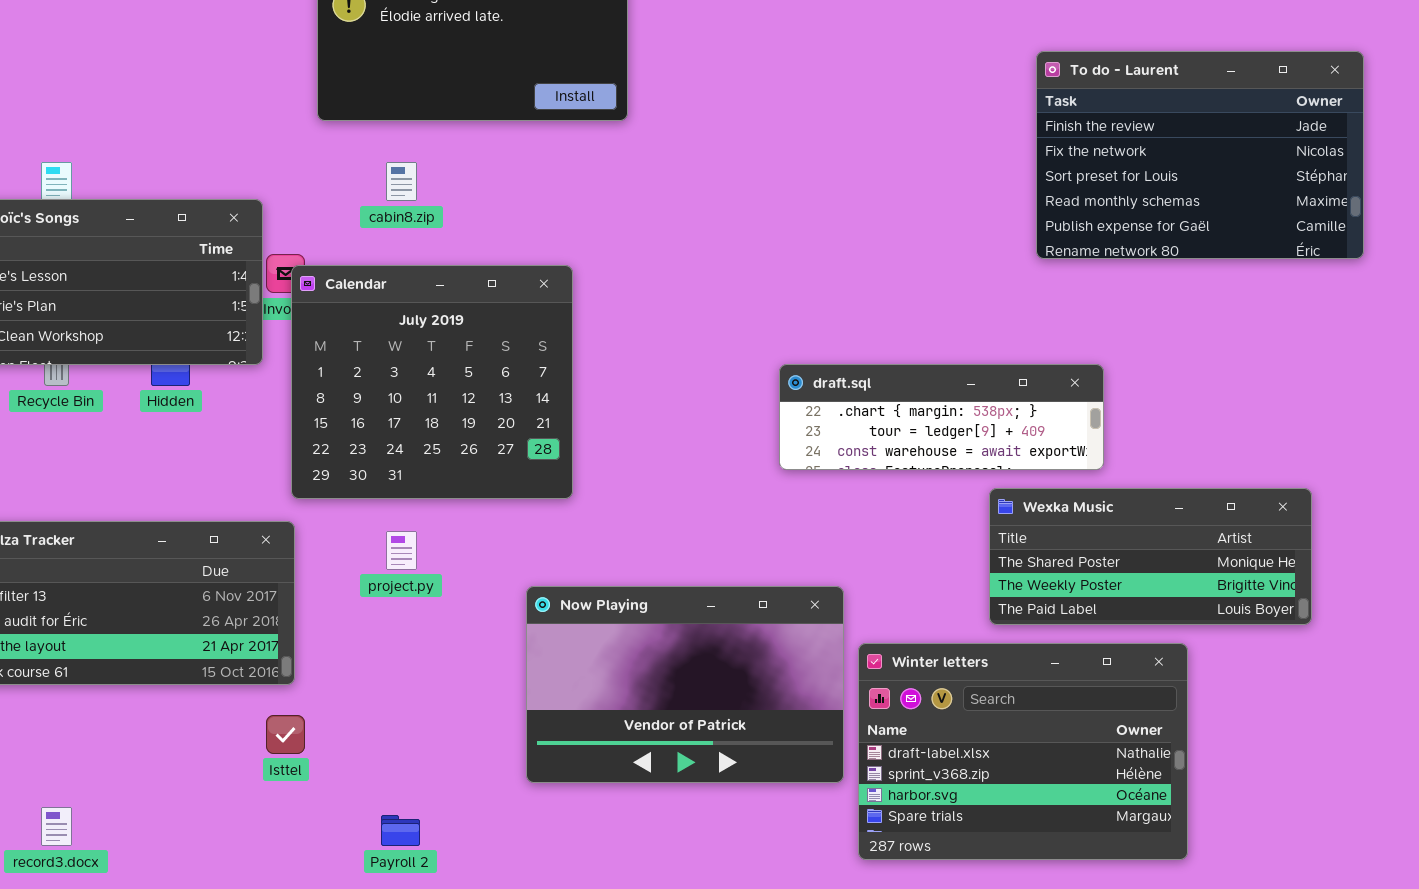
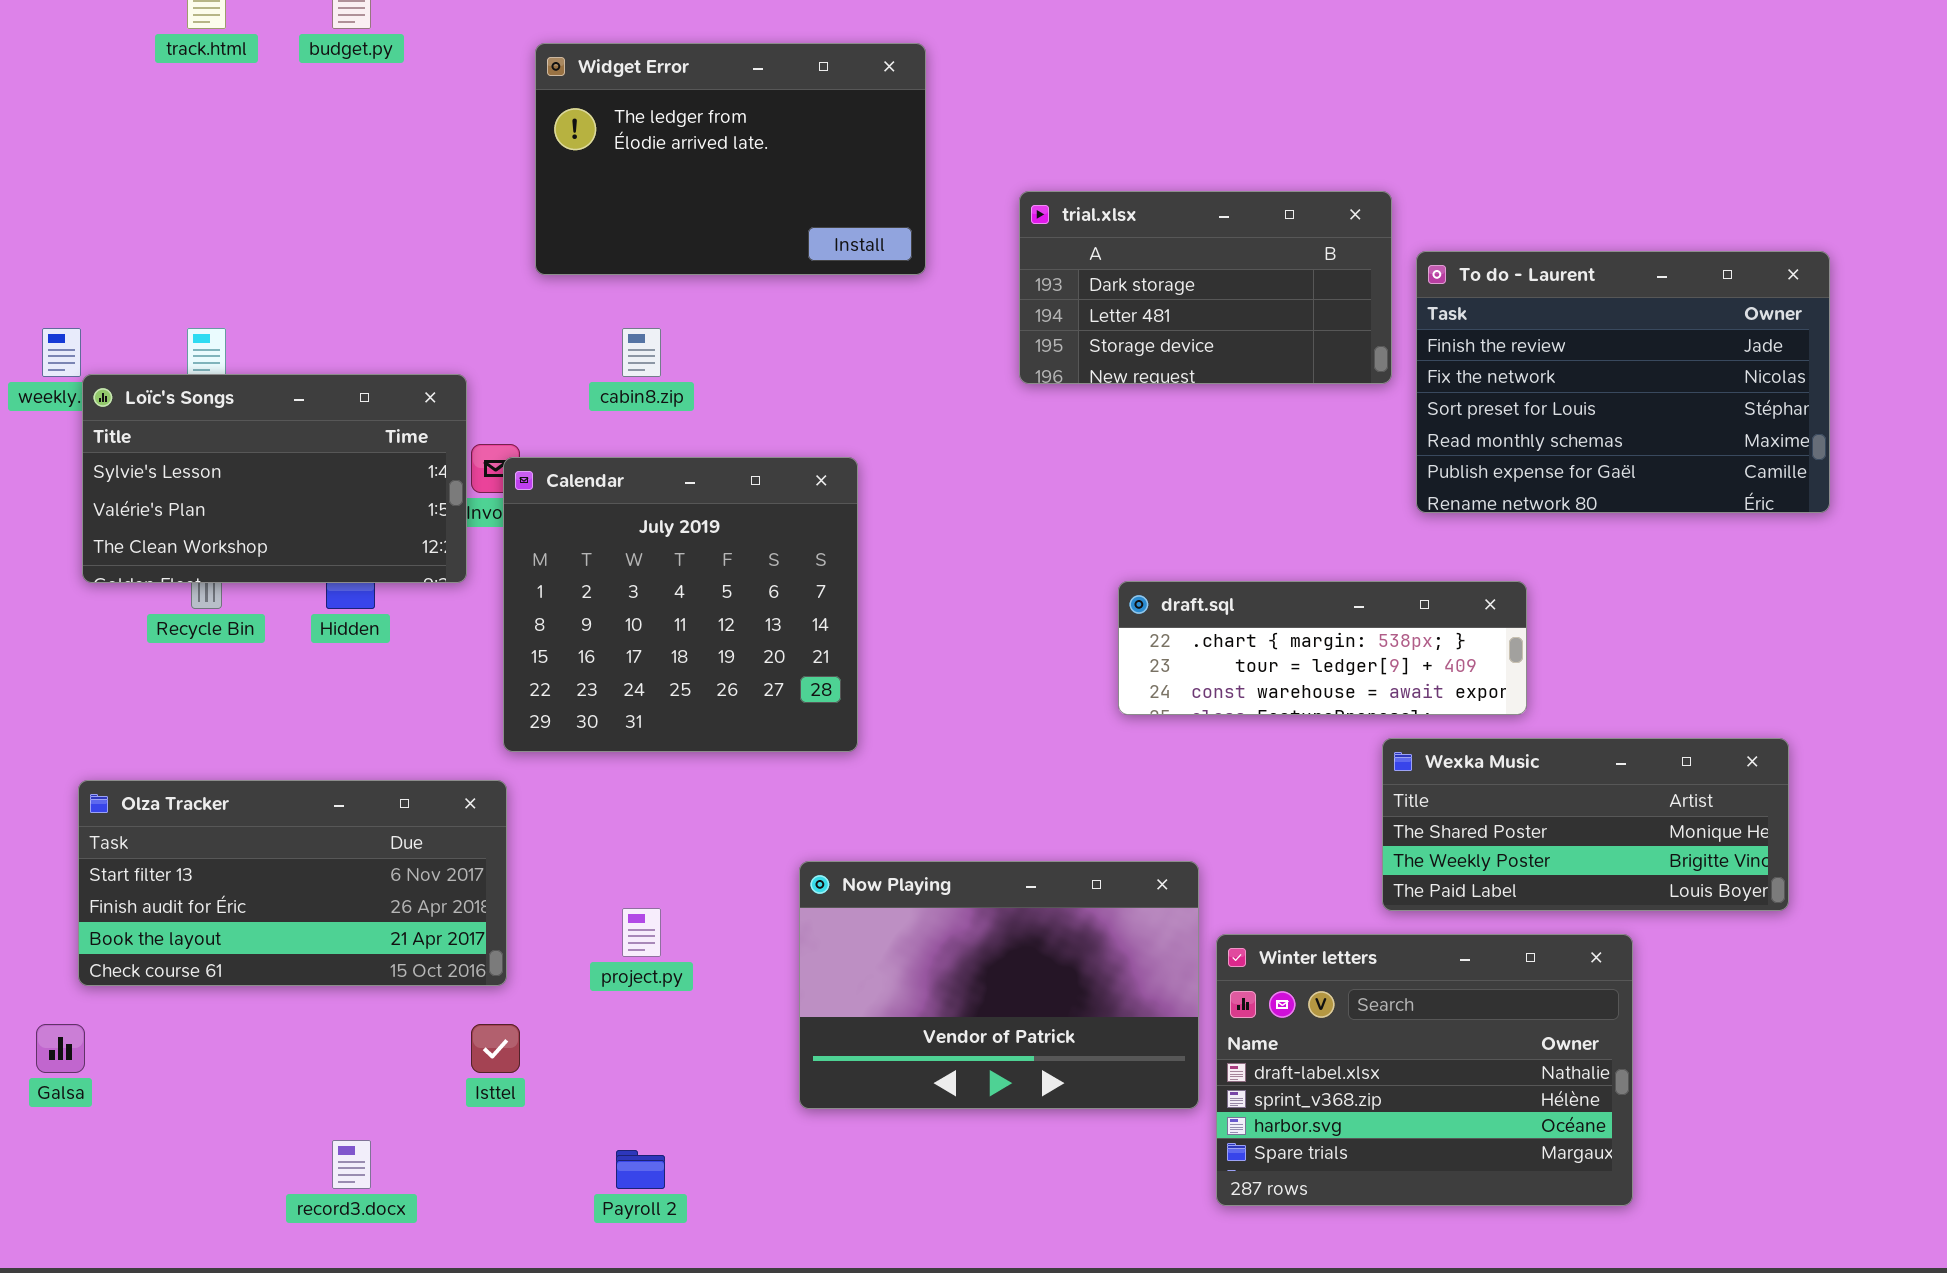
To do - Laurent: [1036,51,1364,259] -> [1416,251,1830,513], moved
trial.xlsx: none -> [1019,191,1392,384], opened
project.py: [386,531,417,570] -> [622,908,661,957], moved
record3.docx: [41,807,72,846] -> [332,1140,371,1189], moved

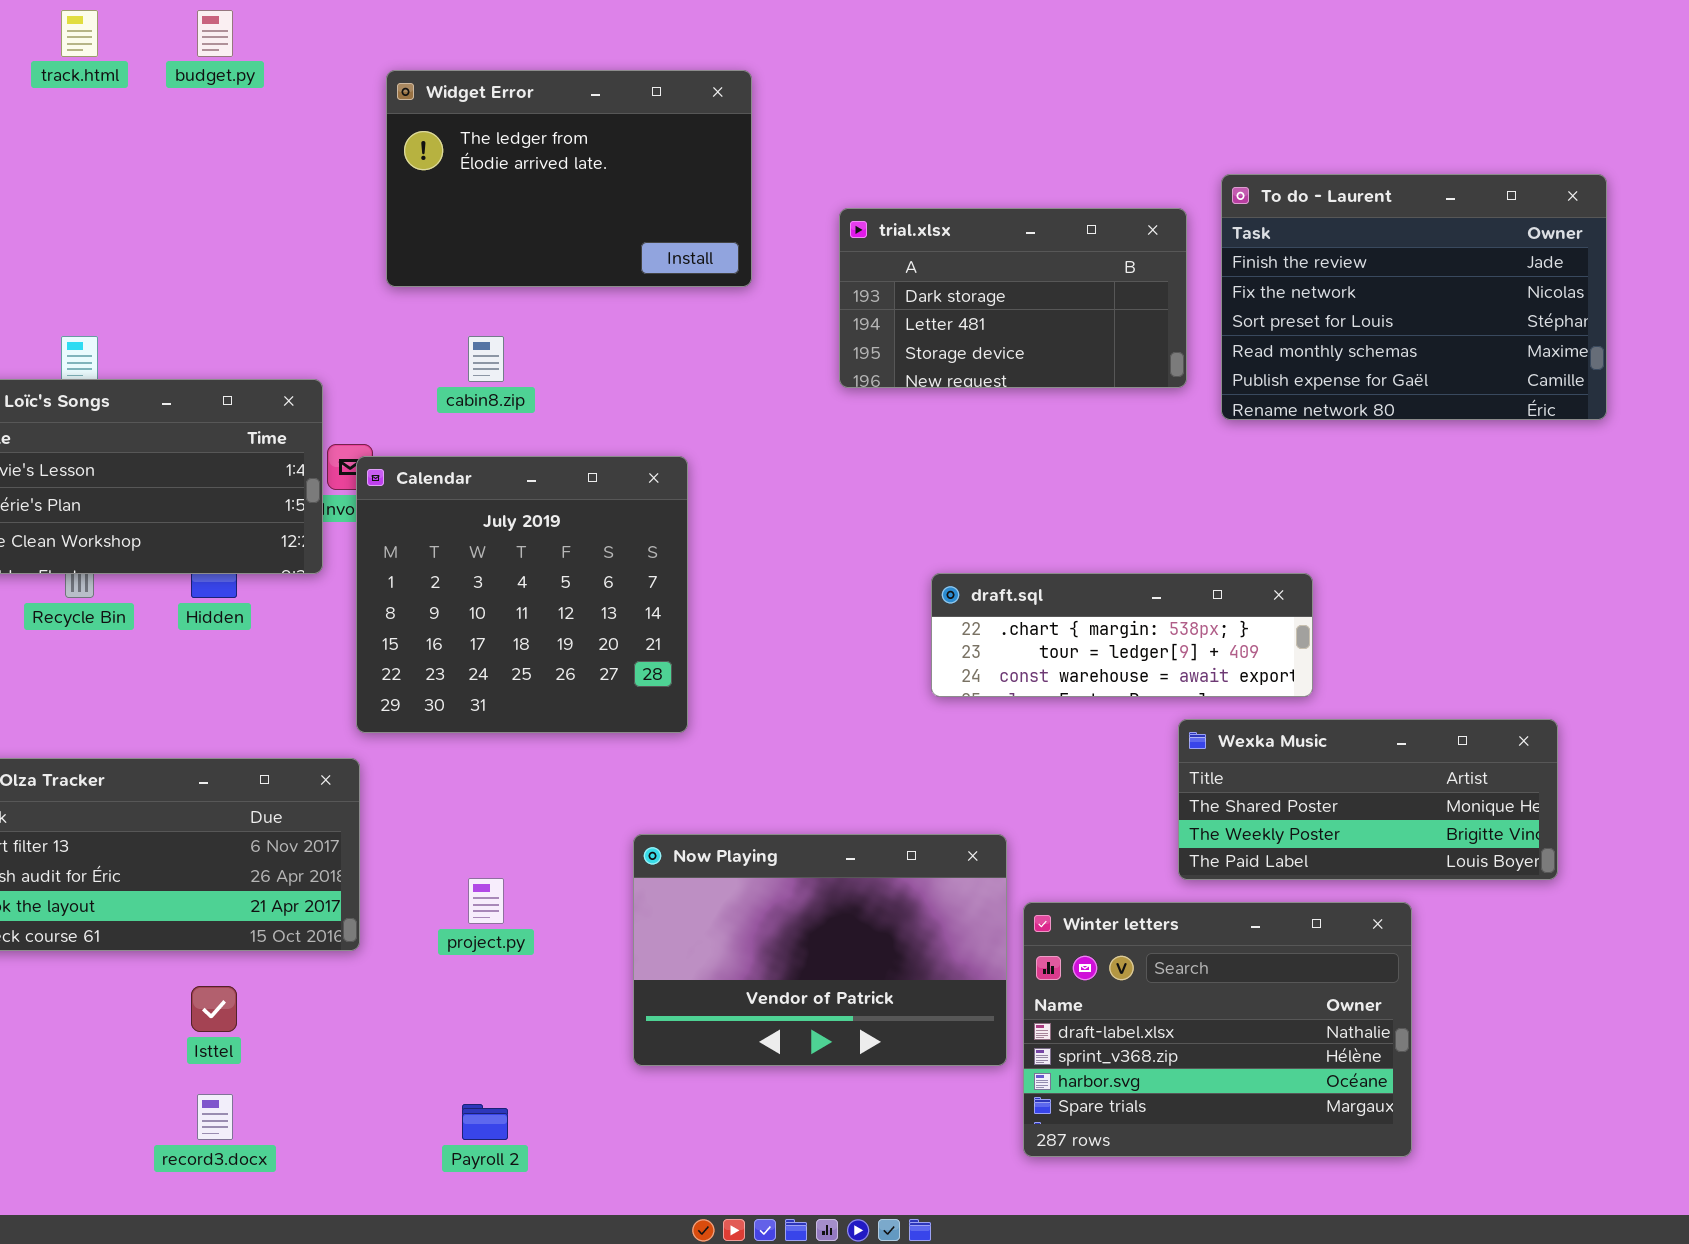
To do - Laurent: [1416,251,1830,513] -> [1221,174,1607,420], moved
Isttel: [471,1024,520,1073] -> [191,986,237,1032], moved

